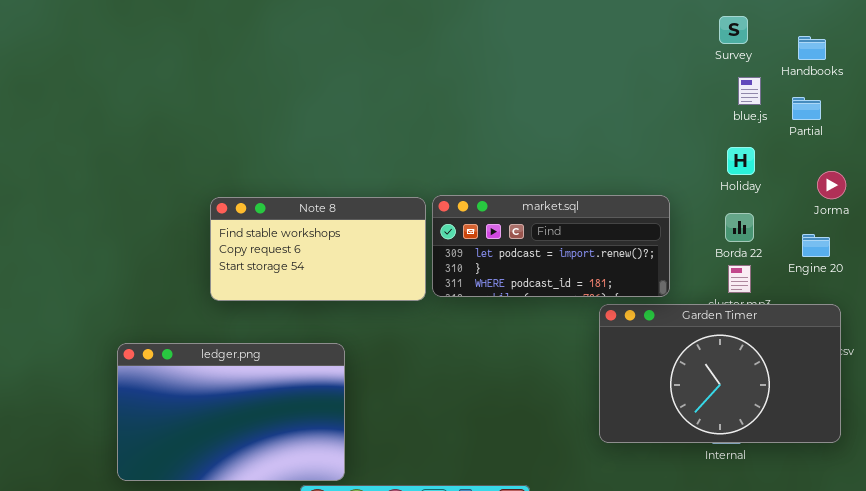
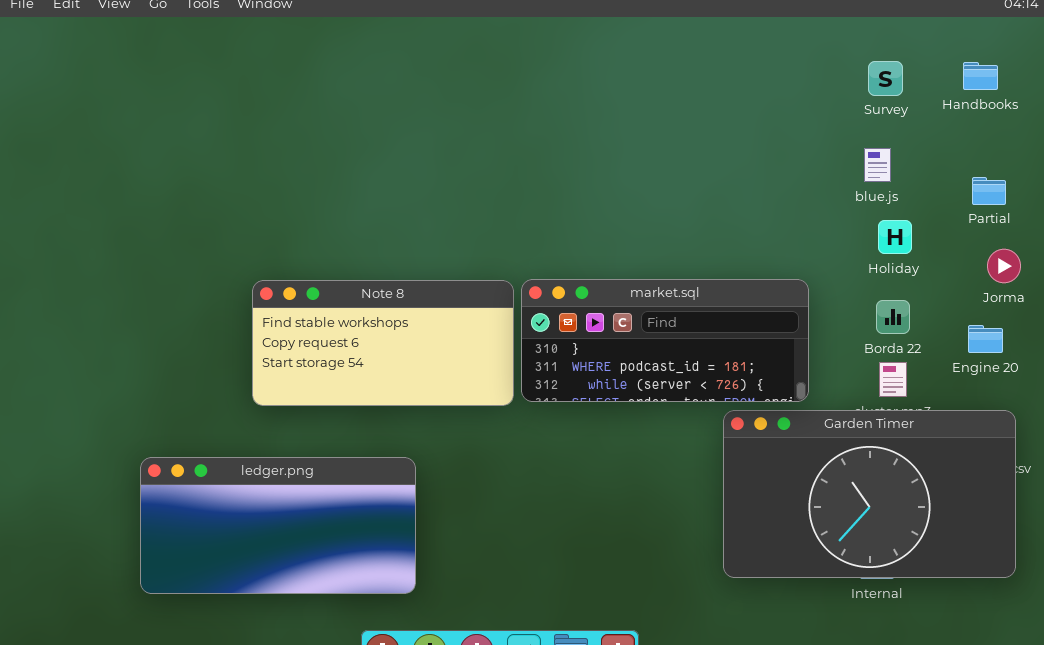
Handbooks: [798,36,826,60] -> [963,62,998,90], moved
blue.js: [738,77,761,105] -> [864,148,891,182], moved
Partial: [792,97,821,120] -> [972,177,1006,205], moved
market.sql: [432,195,670,297] -> [521,279,809,402], scrolled down 1 row
ledger.png: [117,343,345,481] -> [140,457,416,594], resized

